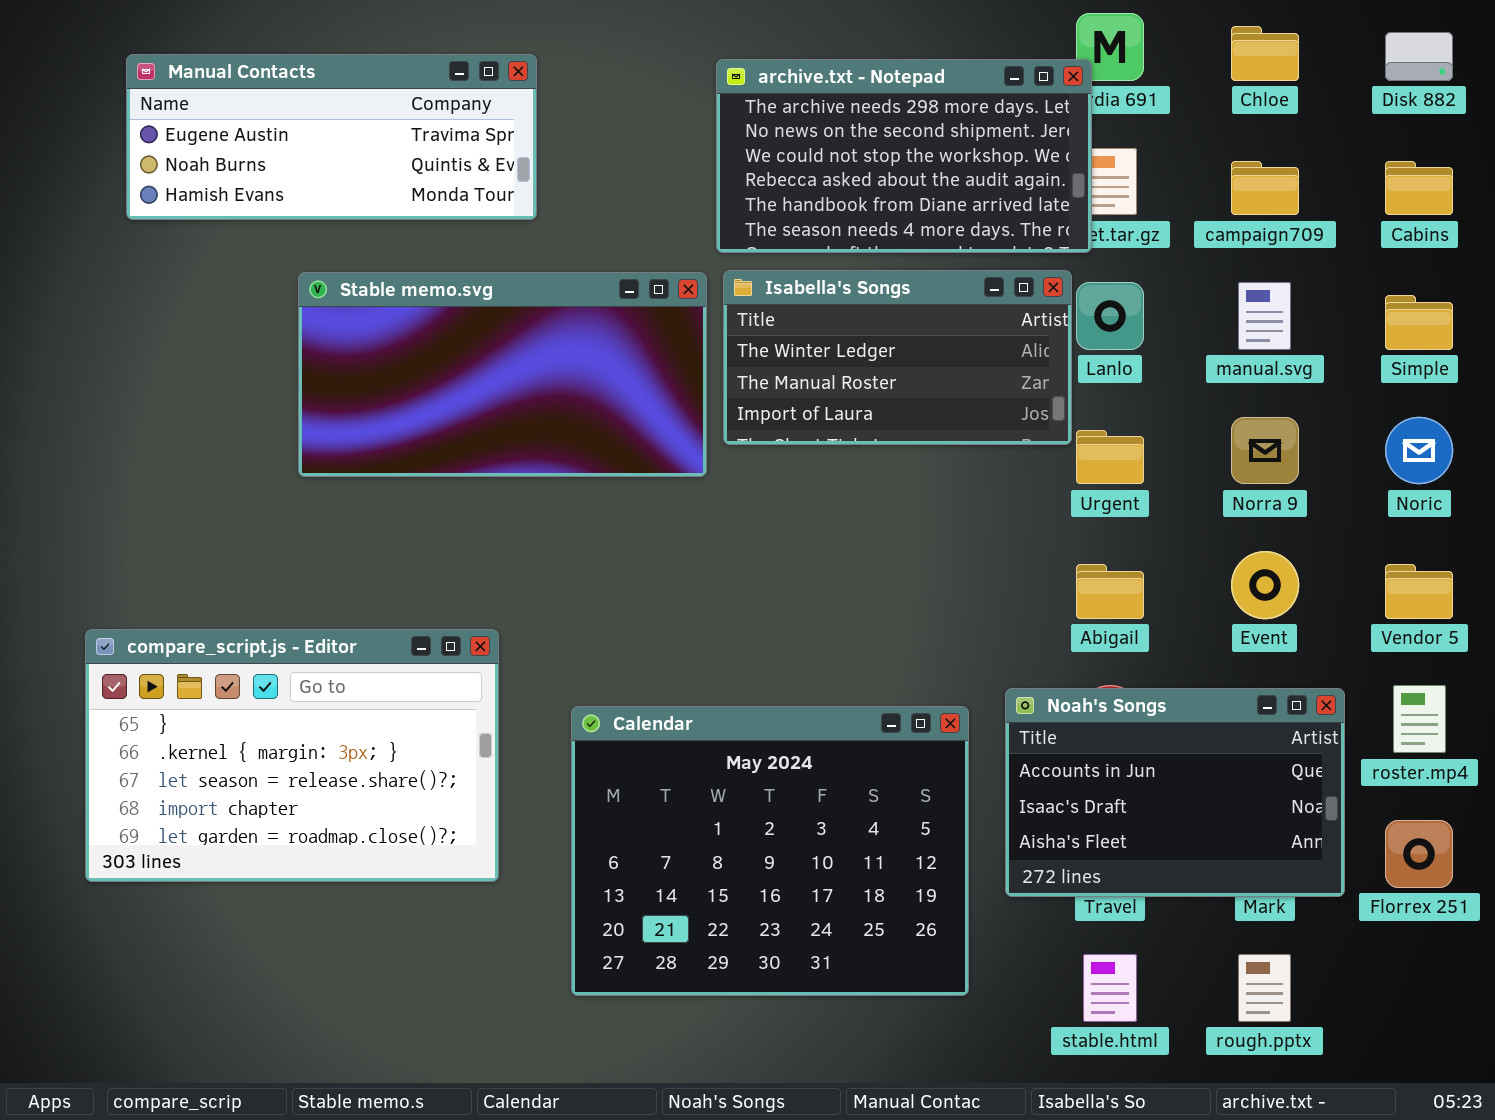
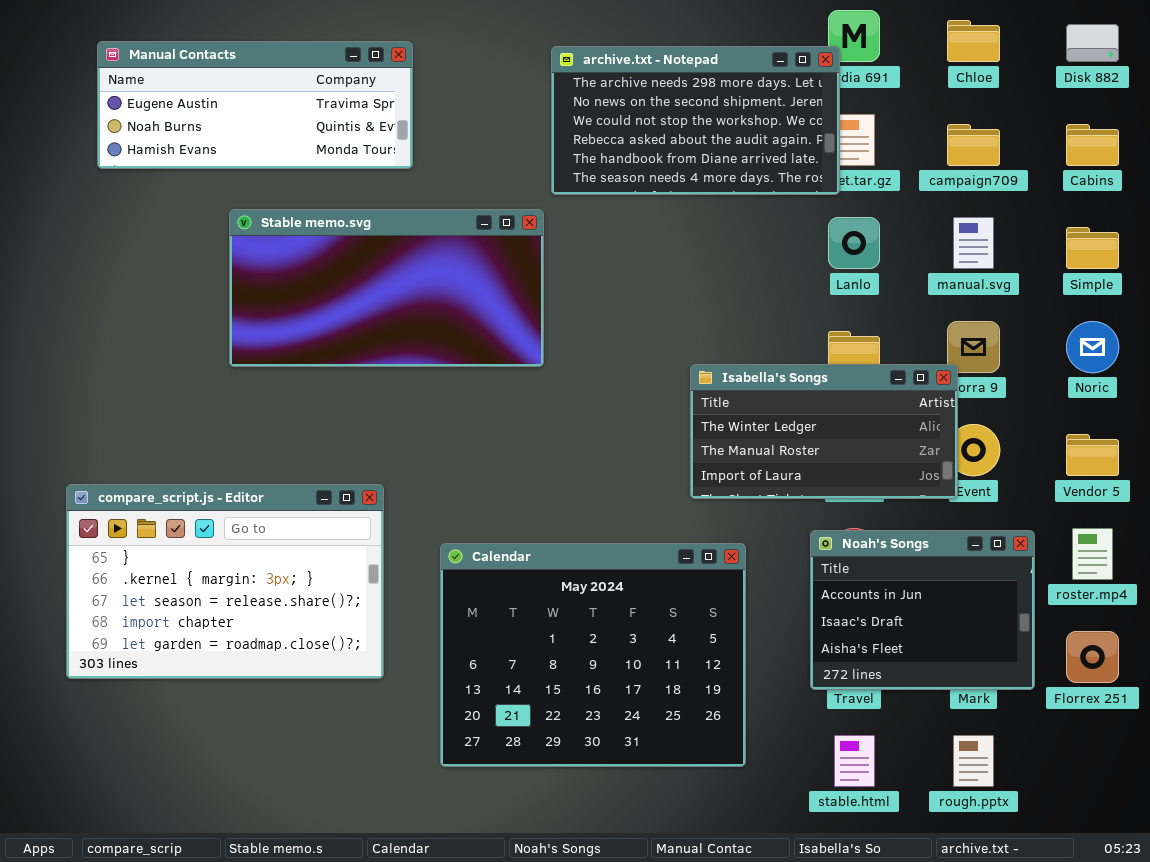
Isabella's Songs: [723,270,1072,445] -> [690,364,958,499], moved
Noah's Songs: [1005,688,1345,897] -> [810,530,1035,690], resized

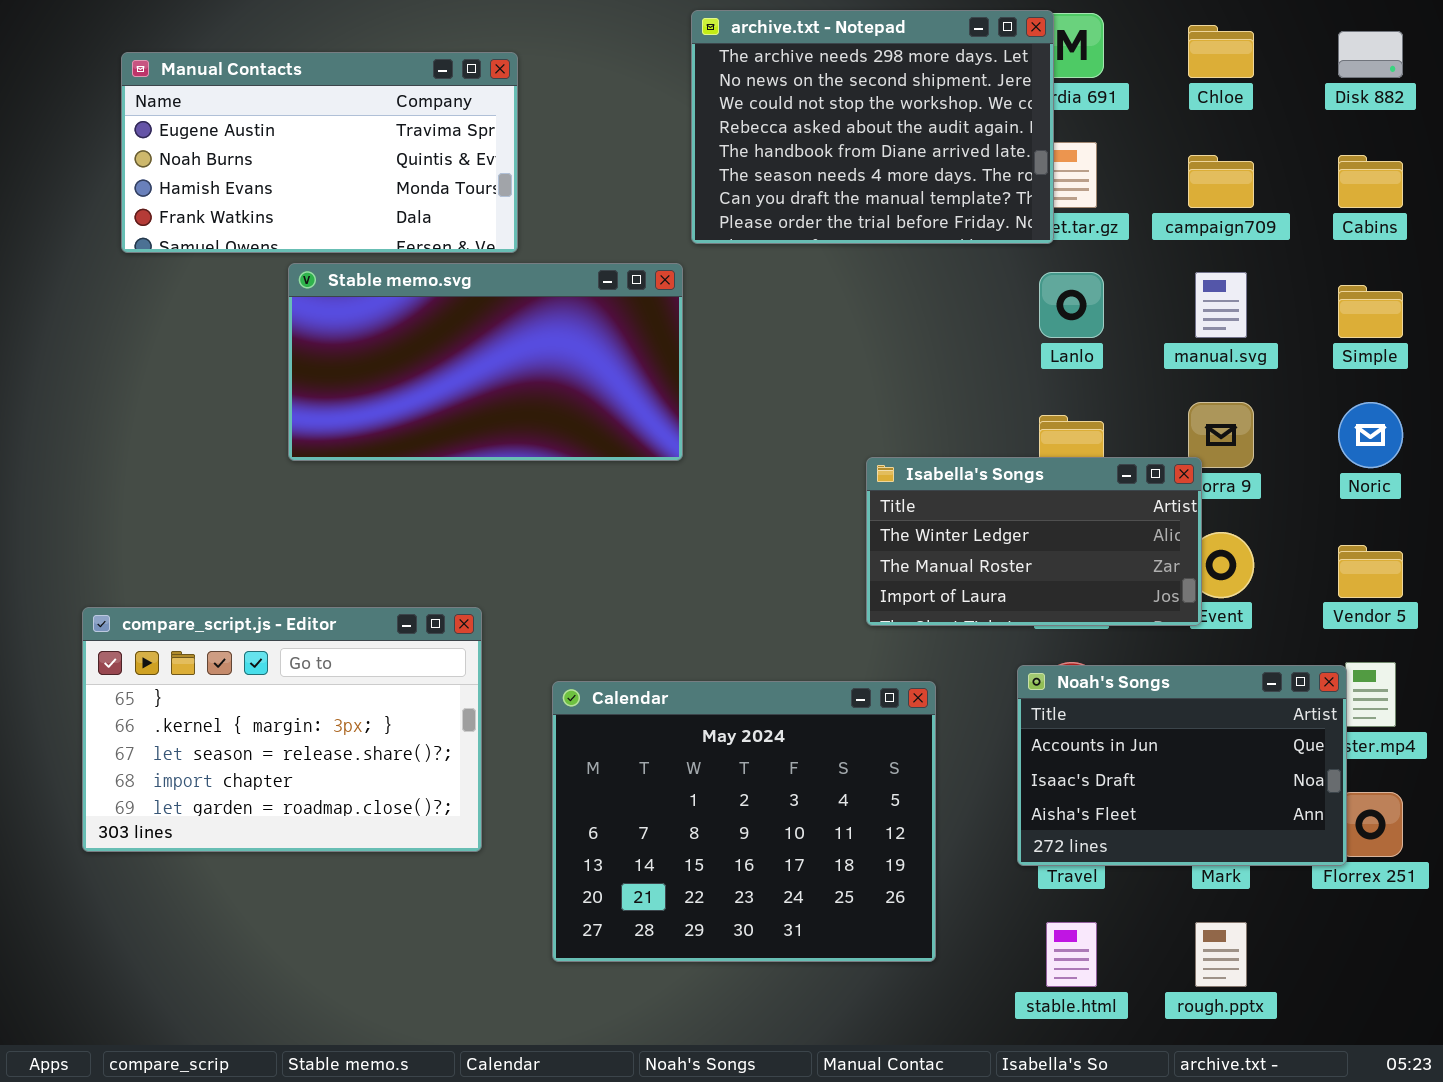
Manual Contacts: [97,41,413,169] -> [121,52,518,253], resized
archive.txt - Notepad: [551,46,840,195] -> [691,10,1054,244], resized
Noah's Songs: [810,530,1035,690] -> [1017,665,1347,866], resized

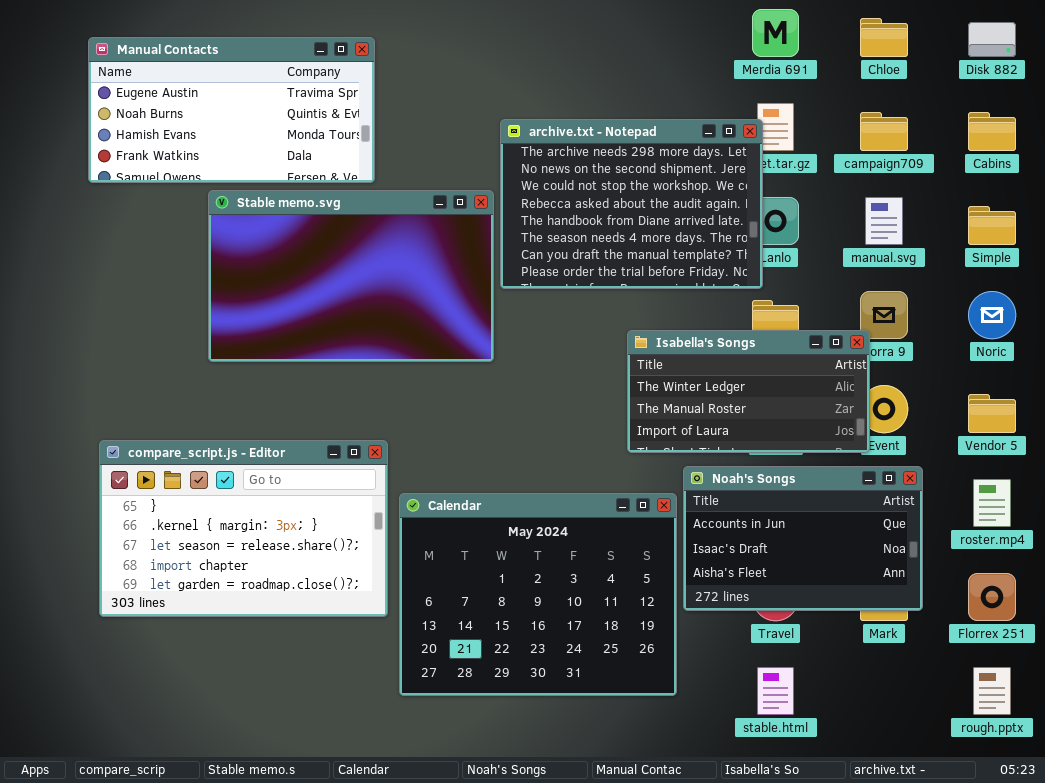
archive.txt - Notepad: [691,10,1054,244] -> [500,119,763,289], moved
Stable memo.svg: [288,263,683,461] -> [208,190,494,362], resized
compare_script.js - Editor: [82,607,482,852] -> [99,440,388,617], moved
Noah's Songs: [1017,665,1347,866] -> [683,466,923,611], moved
rough.pptx: [1195,922,1247,987] -> [973,667,1011,715], moved

